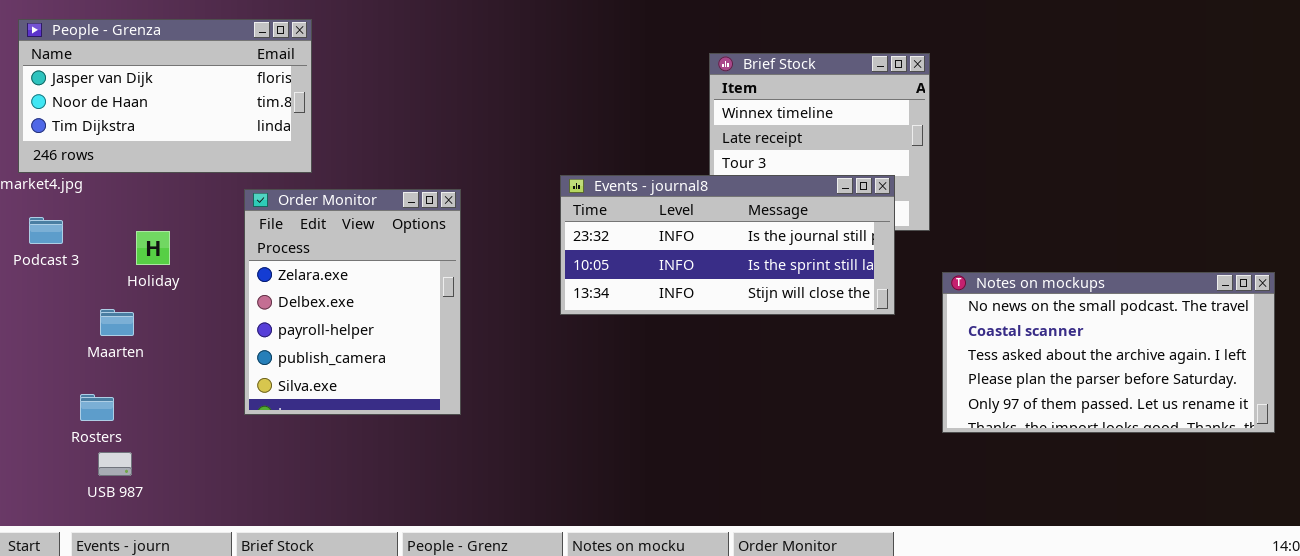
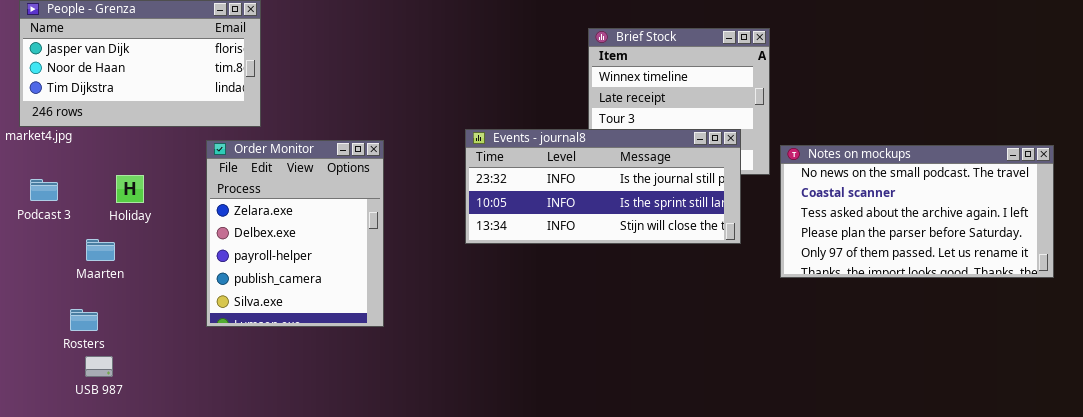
Podcast 3: [29,217,63,244] -> [30,179,58,201], moved
Notes on mockups: [942,272,1275,433] -> [780,145,1054,278], moved

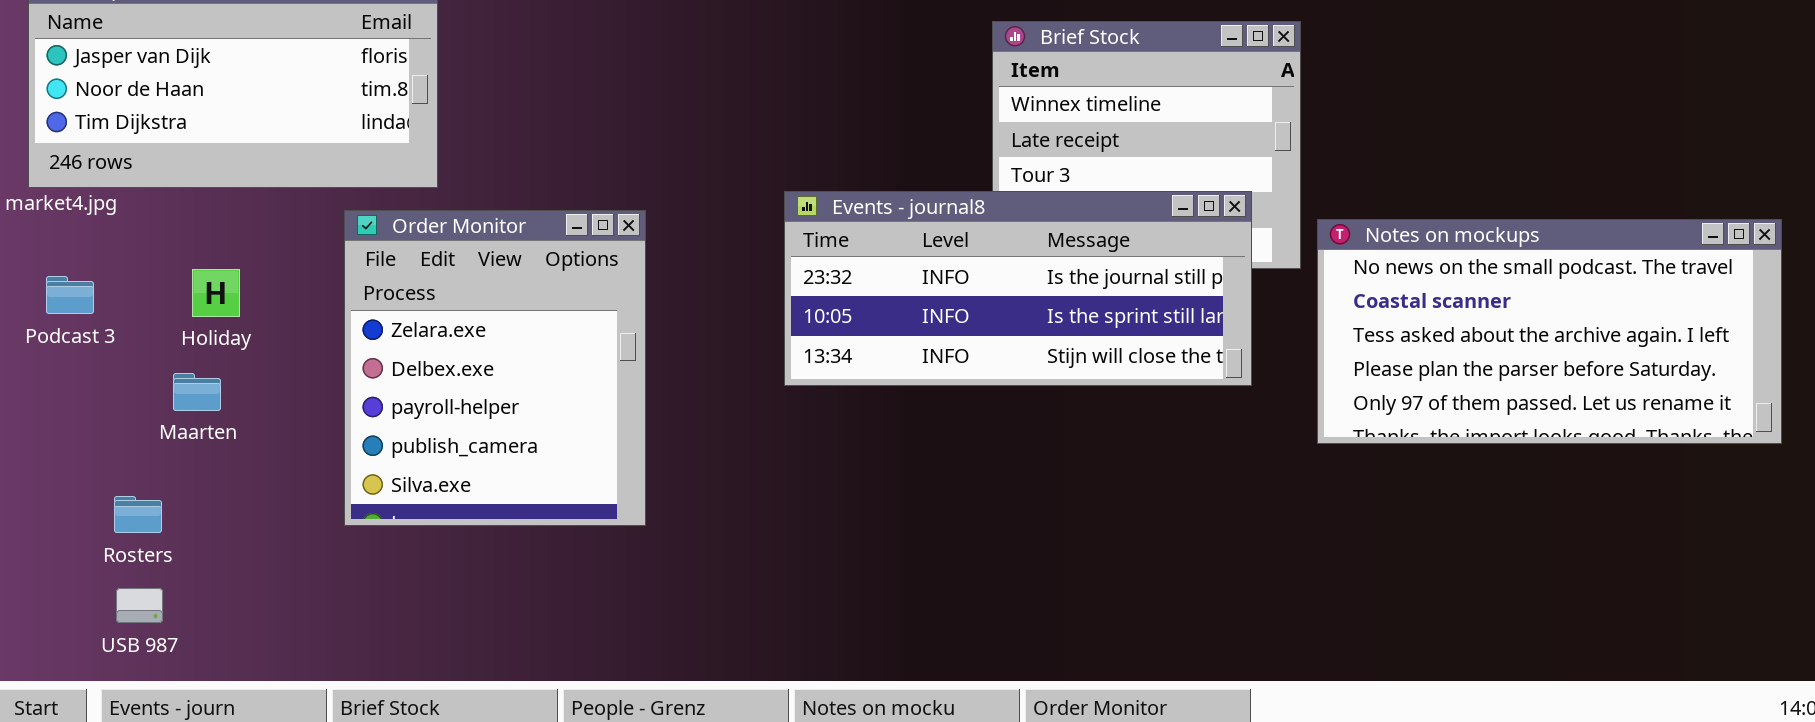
Maarten: [86,239,115,261] -> [173,373,221,411], moved
USB 987: [85,356,113,377] -> [116,588,163,623], moved

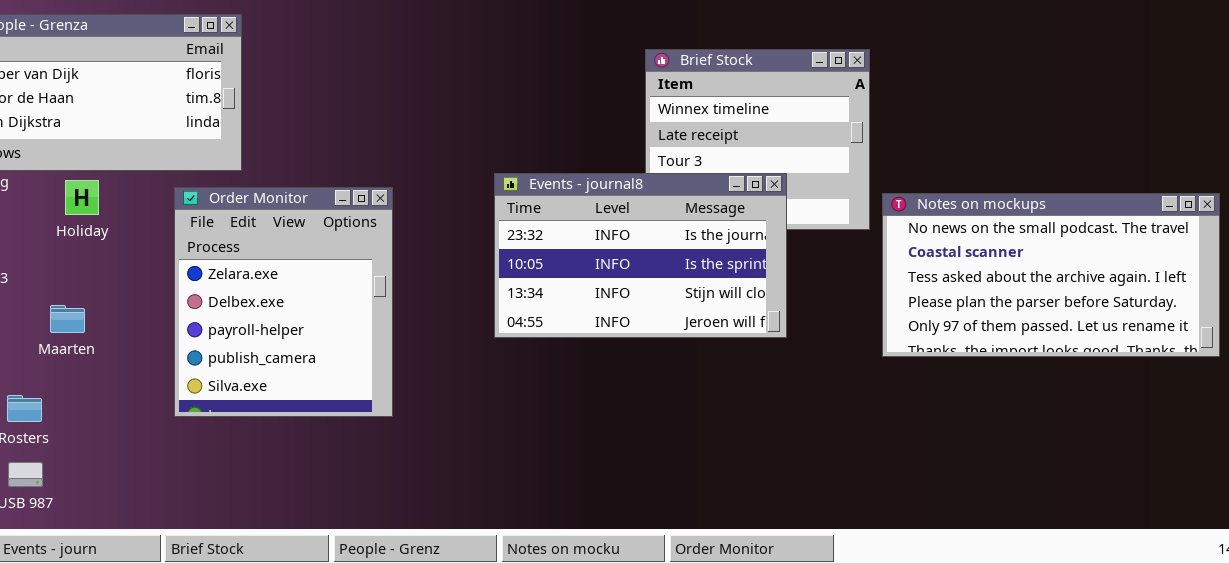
Events - journal8: [784,191,1252,386] -> [494,173,787,338], resized
Holiday: [192,269,240,317] -> [65,180,99,215], moved

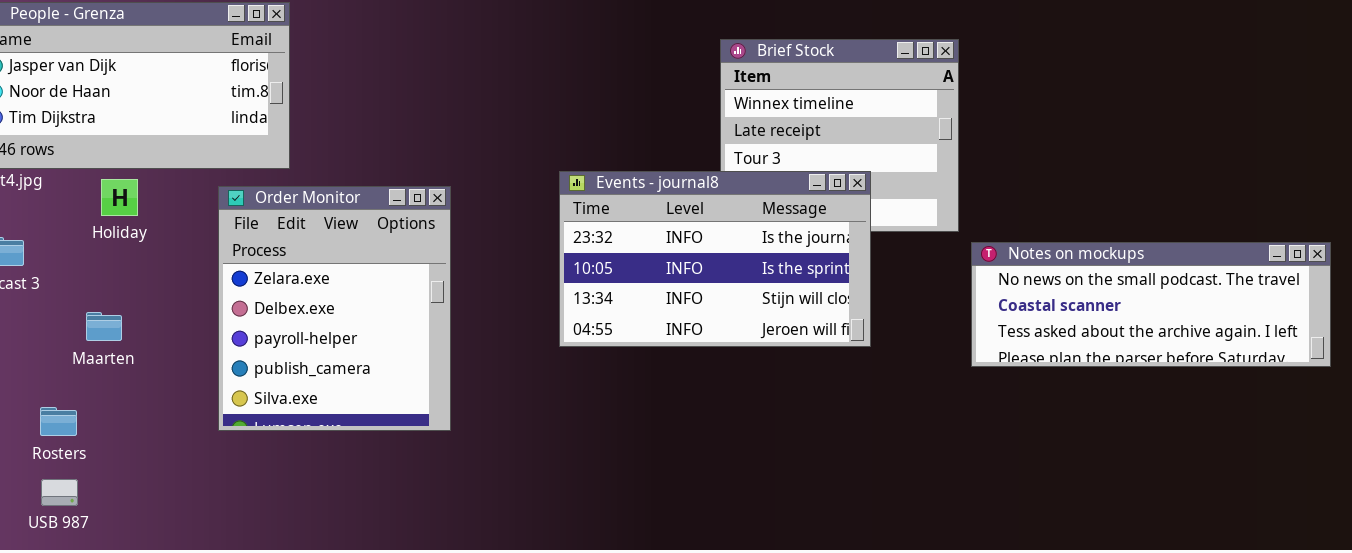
Notes on mockups: [882,193,1220,357] -> [971,242,1331,367], resized

